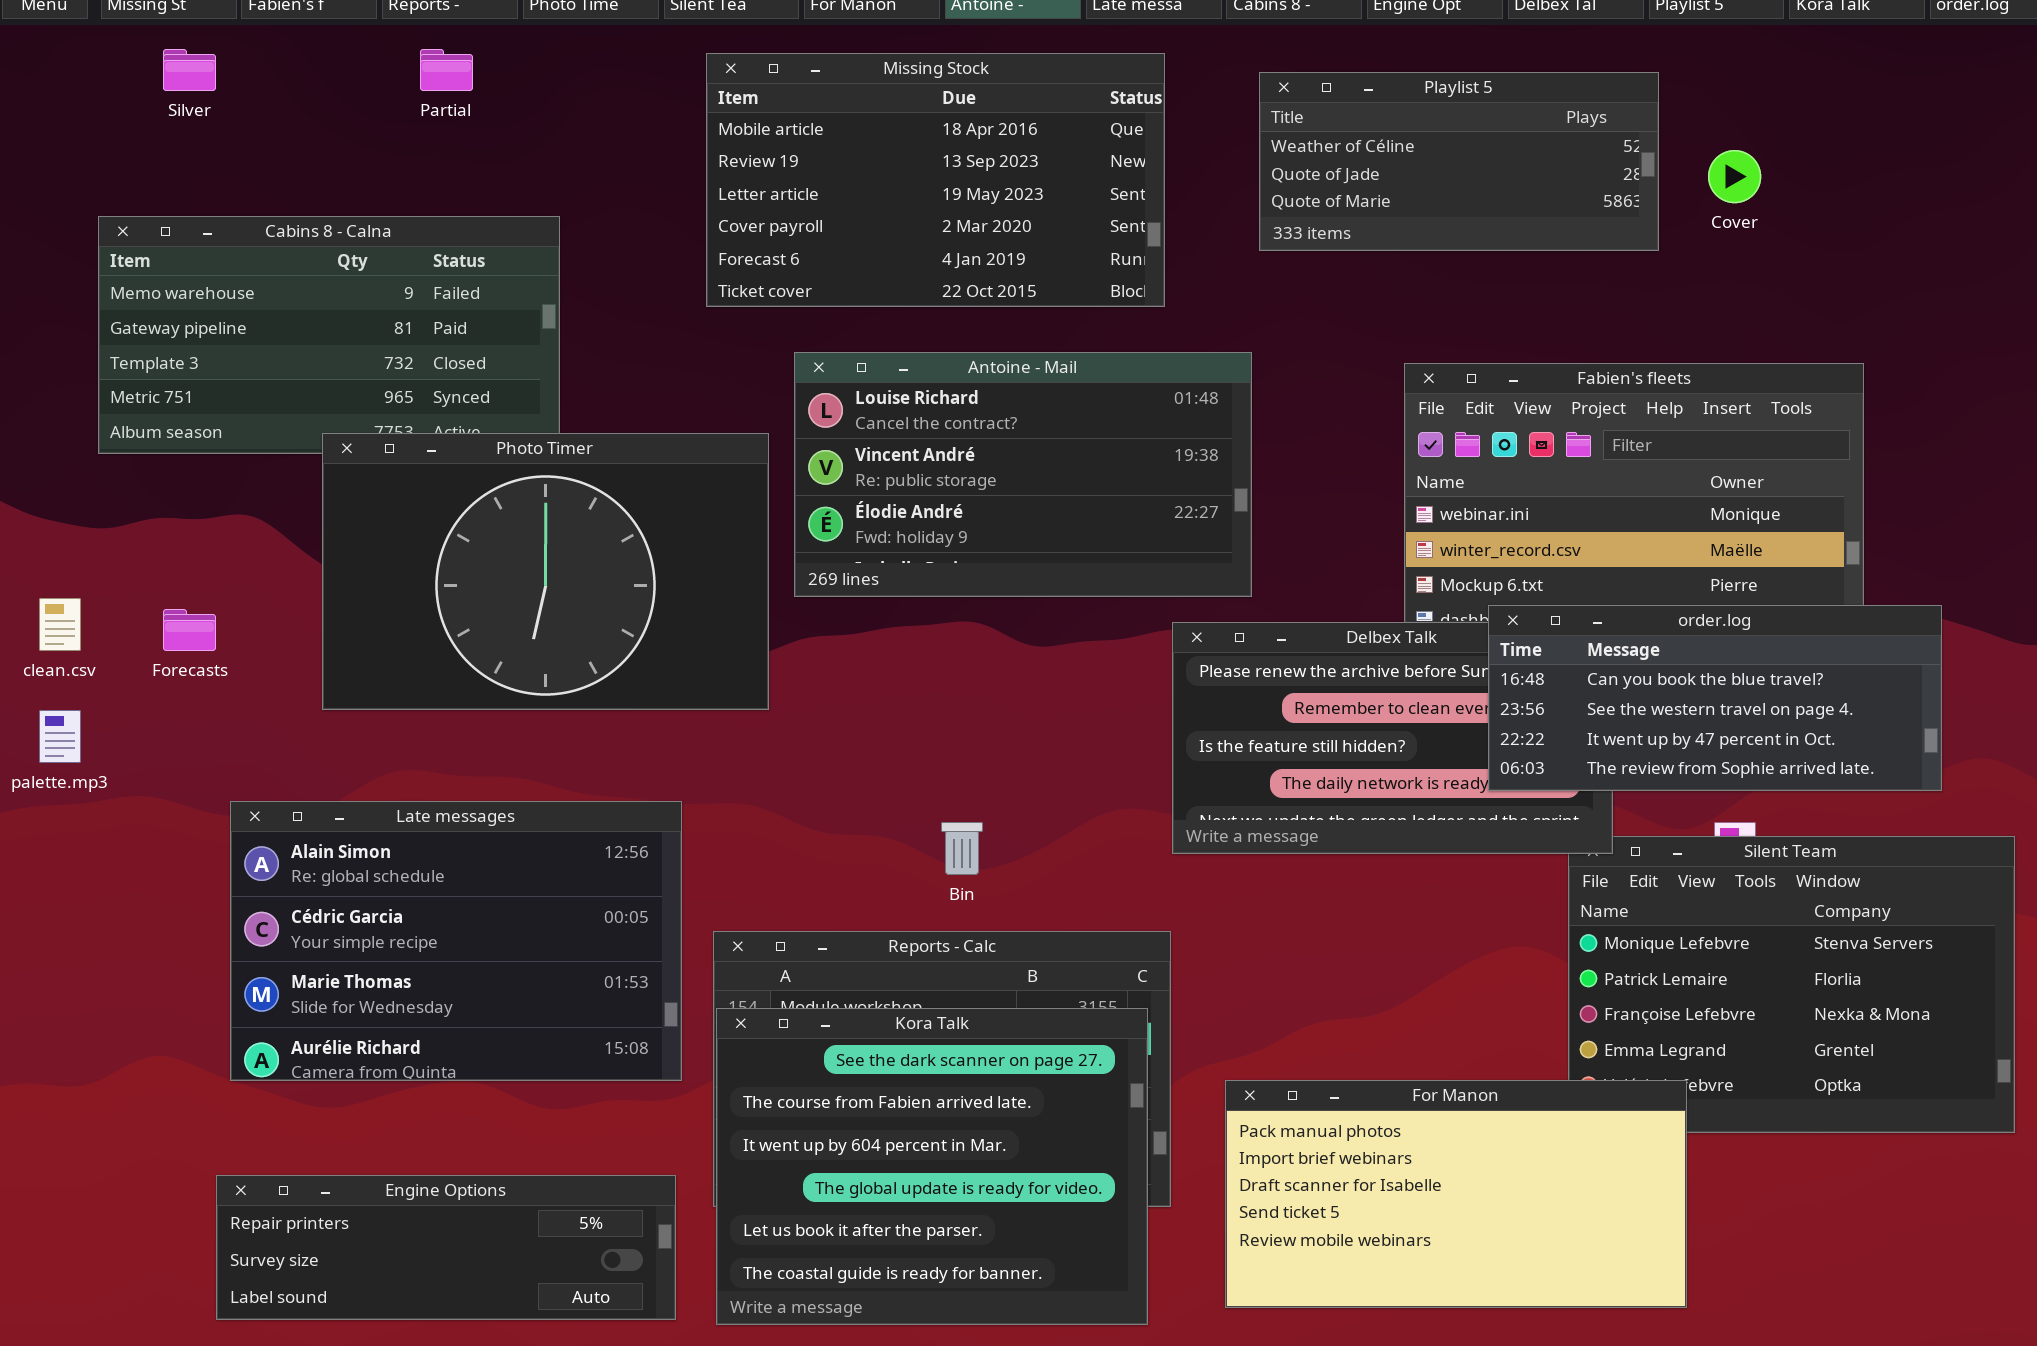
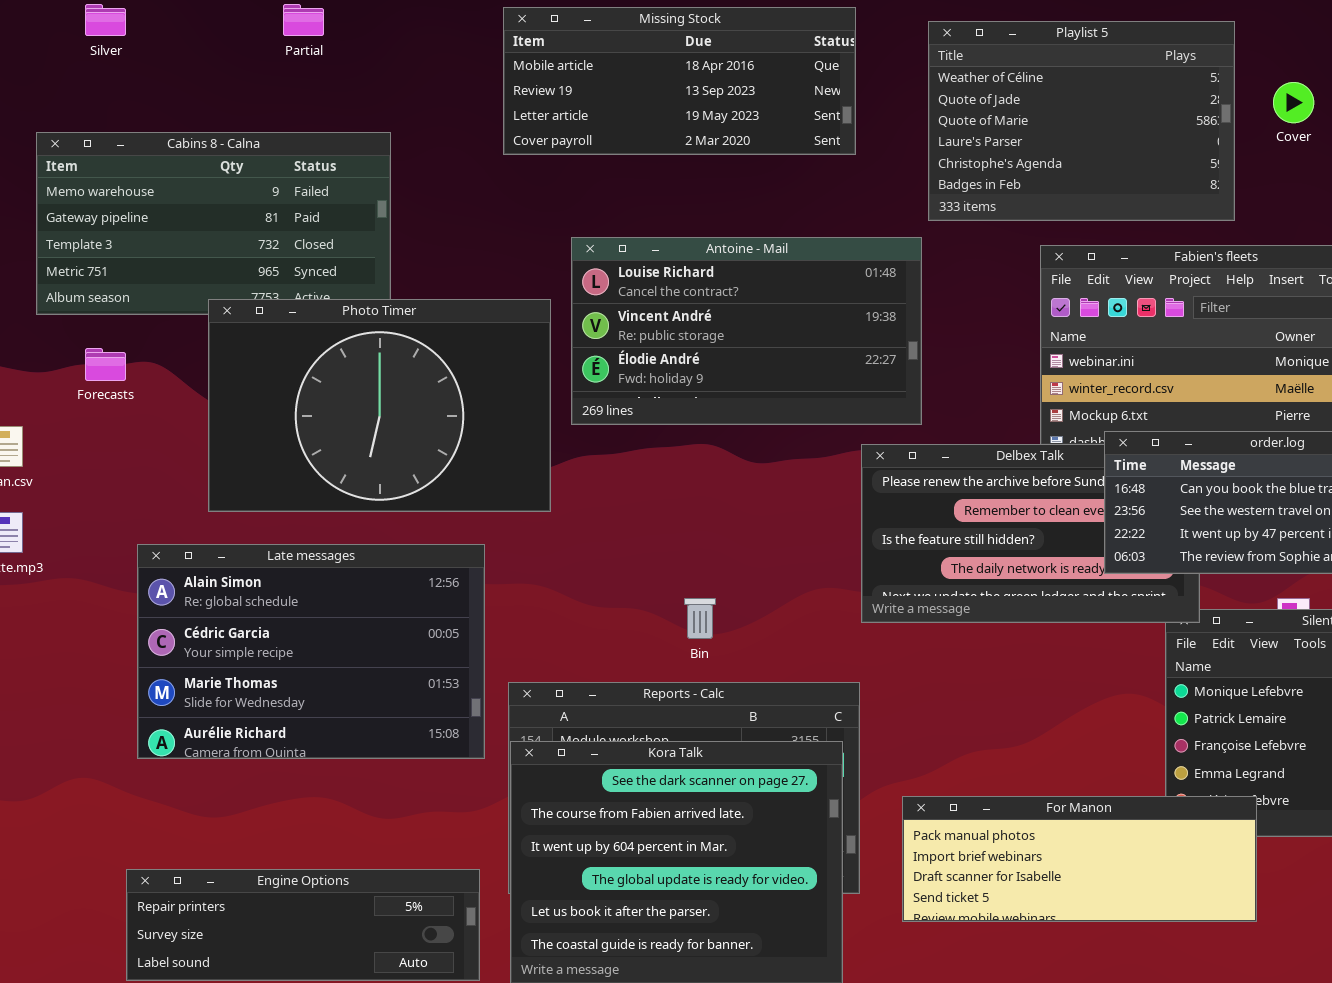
Missing Stock: [706,53,1165,307] -> [503,7,856,155], resized
Playlist 5: [1259,72,1659,251] -> [928,21,1235,221], resized
Forecasts: [163,609,216,651] -> [85,348,126,381], moved
Late messages: [230,801,682,1081] -> [137,544,485,759], moved
For Manon: [1225,1080,1687,1308] -> [902,796,1257,922], resized

